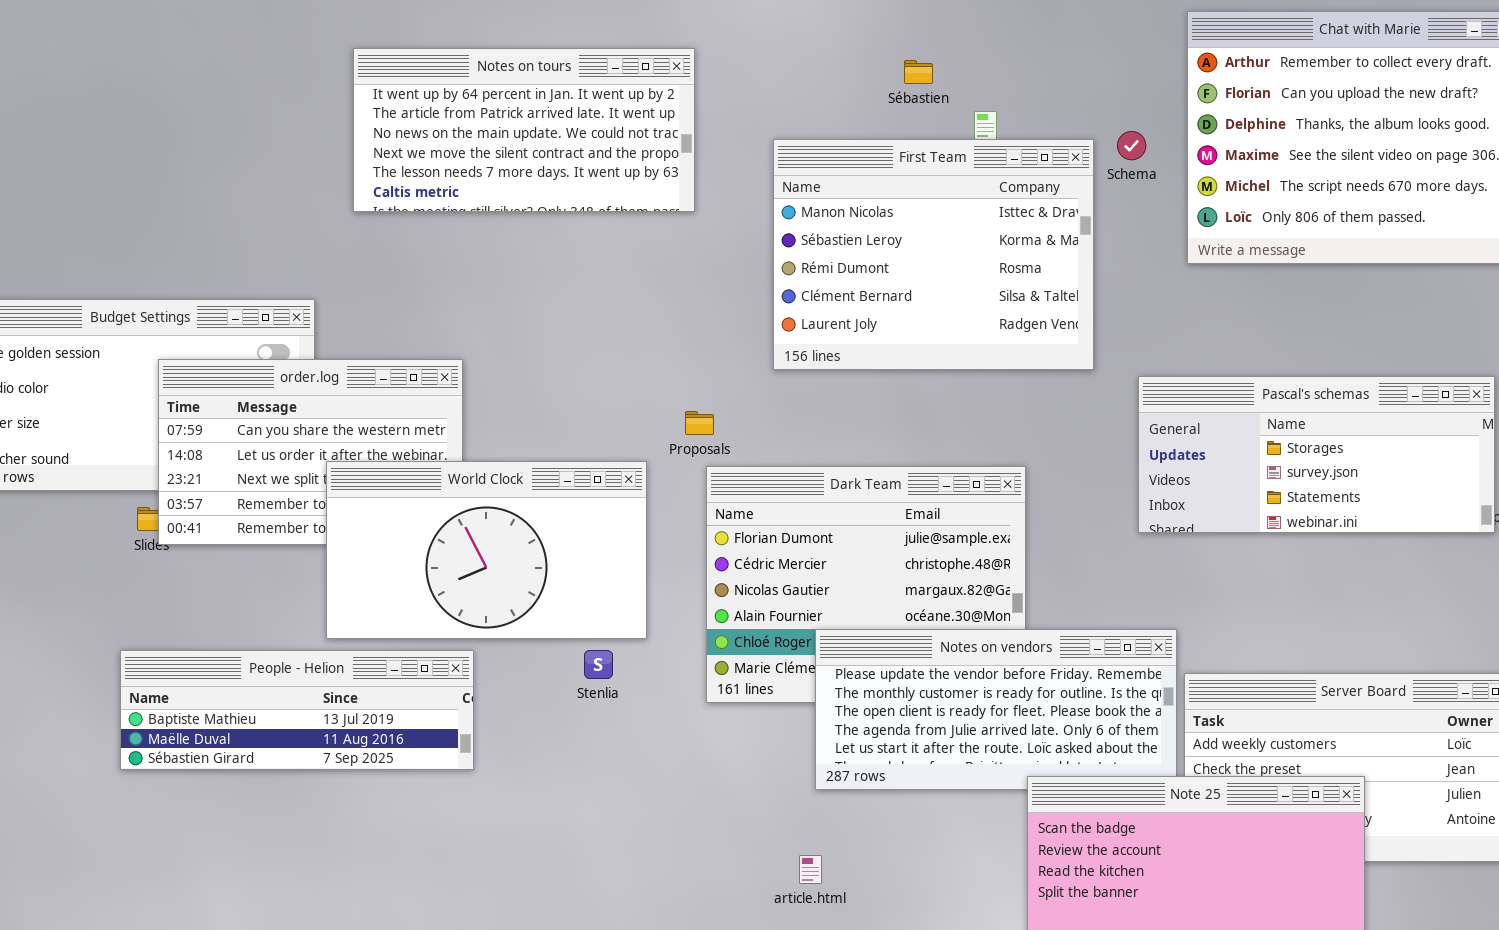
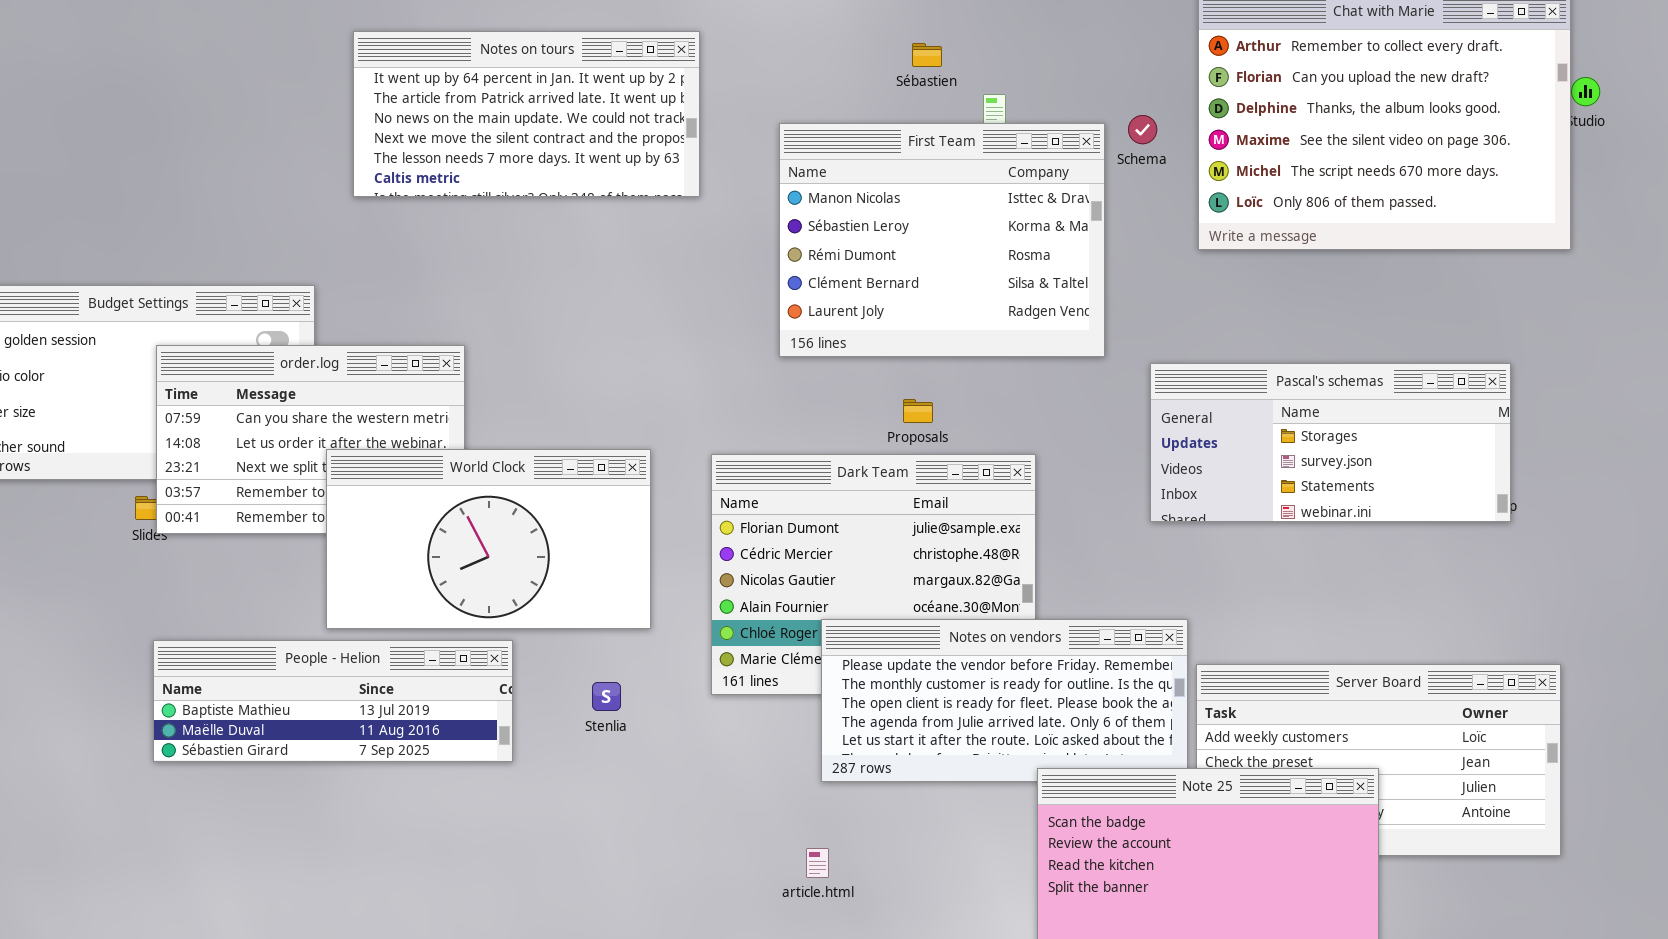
Proposals: [685,411,714,435] -> [903,399,933,423], moved
People - Helion: [120,650,474,770] -> [153,640,513,762], moved
Stenlia: [584,650,613,679] -> [592,682,621,711], moved

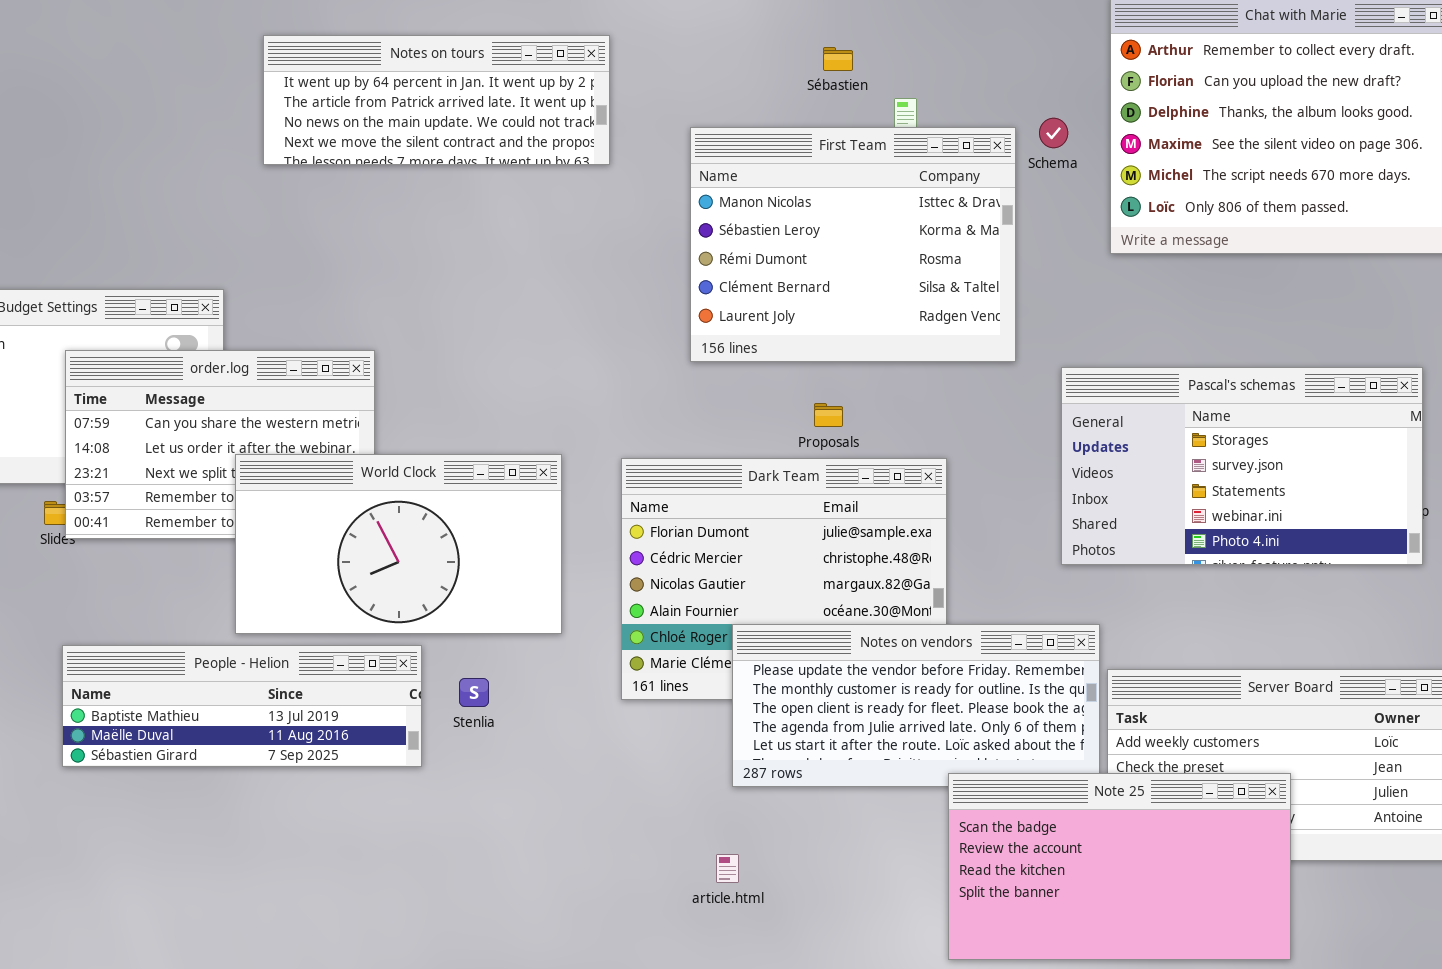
Notes on tours: [353,31,700,197] -> [263,35,610,165], resized
Pascal's schemas: [1150,363,1511,522] -> [1061,367,1423,565], resized
Stenlia: [592,682,621,711] -> [459,678,489,707], moved

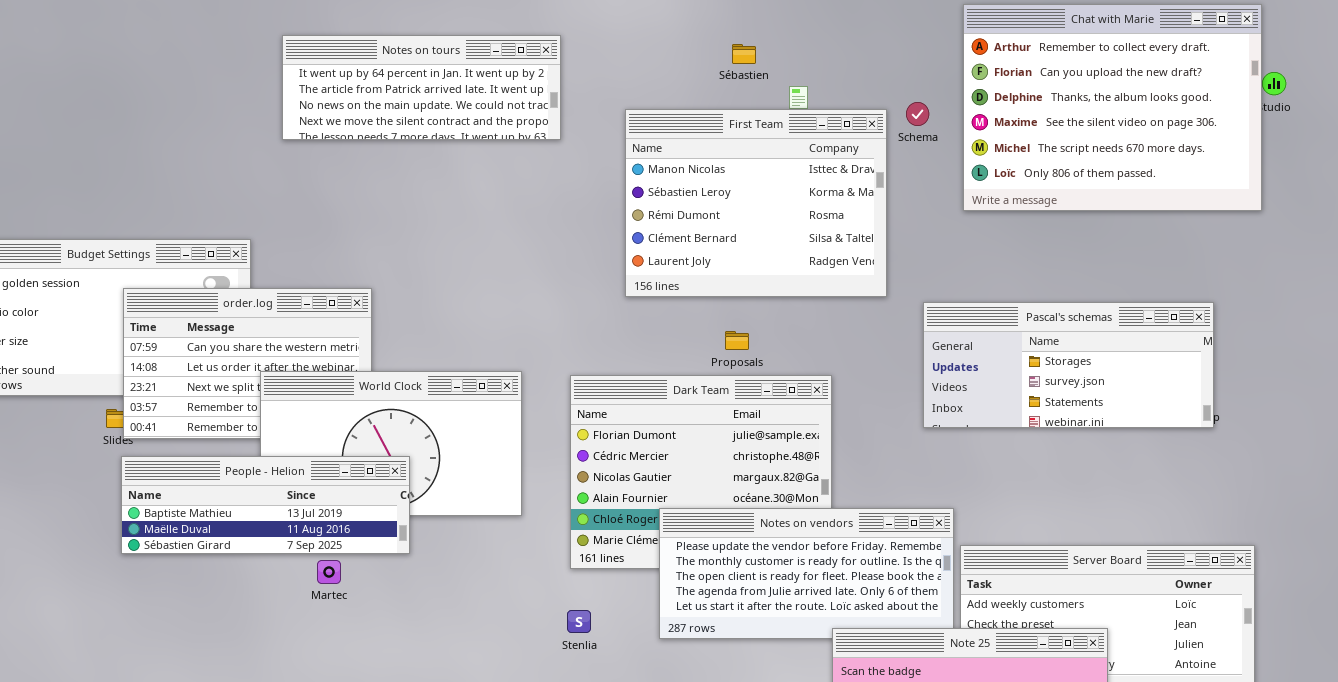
Pascal's schemas: [1061,367,1423,565] -> [923,302,1214,428], resized
People - Helion: [62,645,422,767] -> [121,456,410,554], moved
Stenlia: [459,678,489,707] -> [567,610,591,633], moved

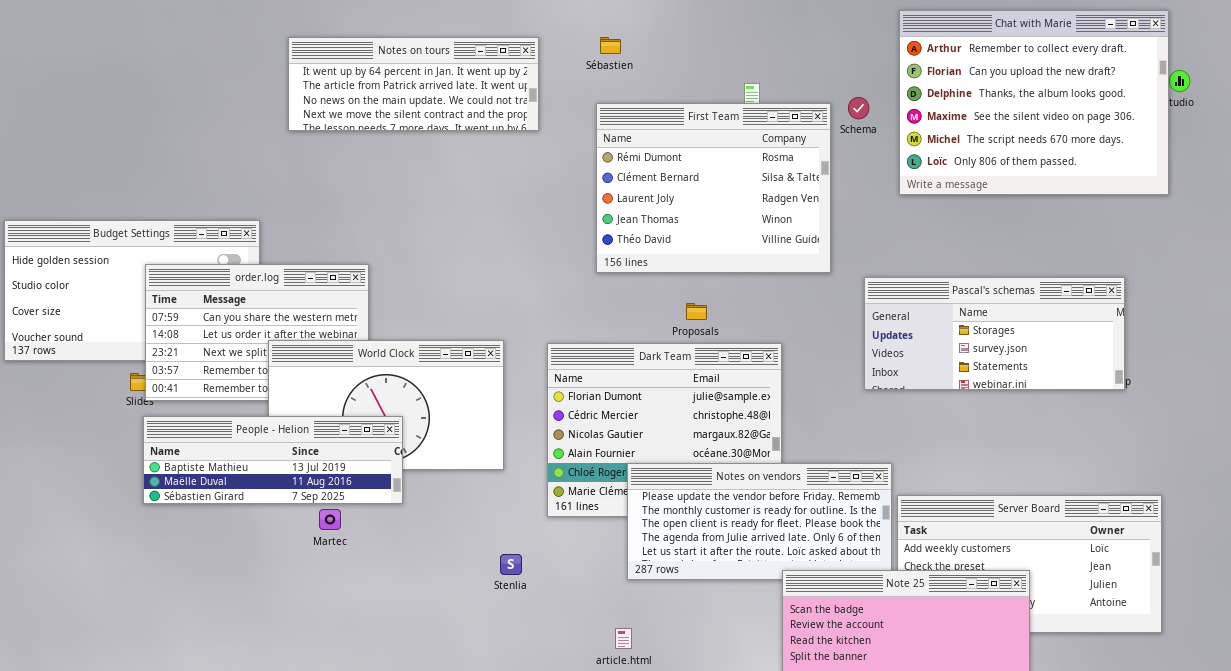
Sébastien: [732,44,756,64] -> [600,37,621,54], moved
First Team: [625,109,887,297] -> [596,103,831,273], scrolled down 2 rows
Stenlia: [567,610,591,633] -> [500,554,522,575], moved

